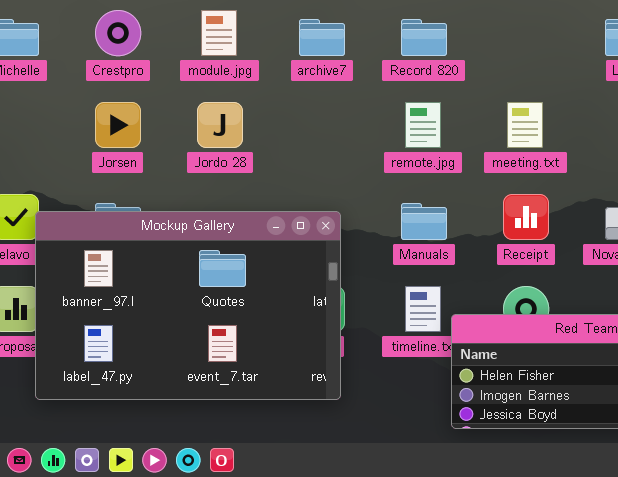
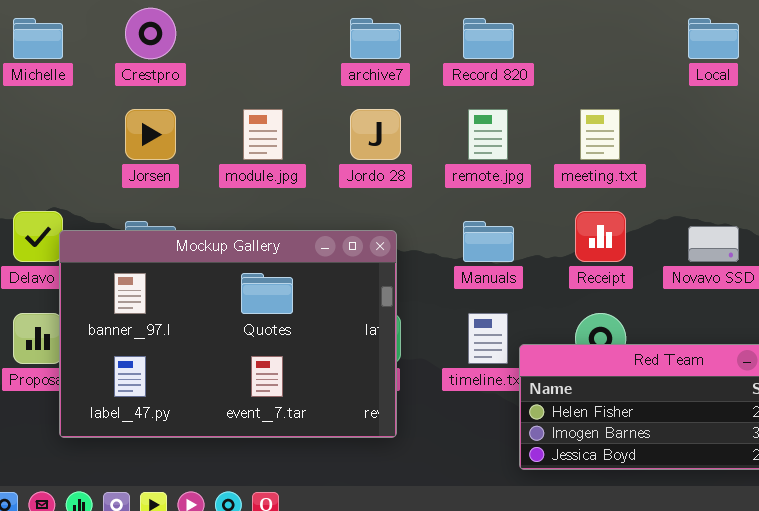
module.jpg: [201,10,237,56] -> [243,109,283,160], moved
Jordo 28: [197,102,243,148] -> [350,109,401,160], moved

